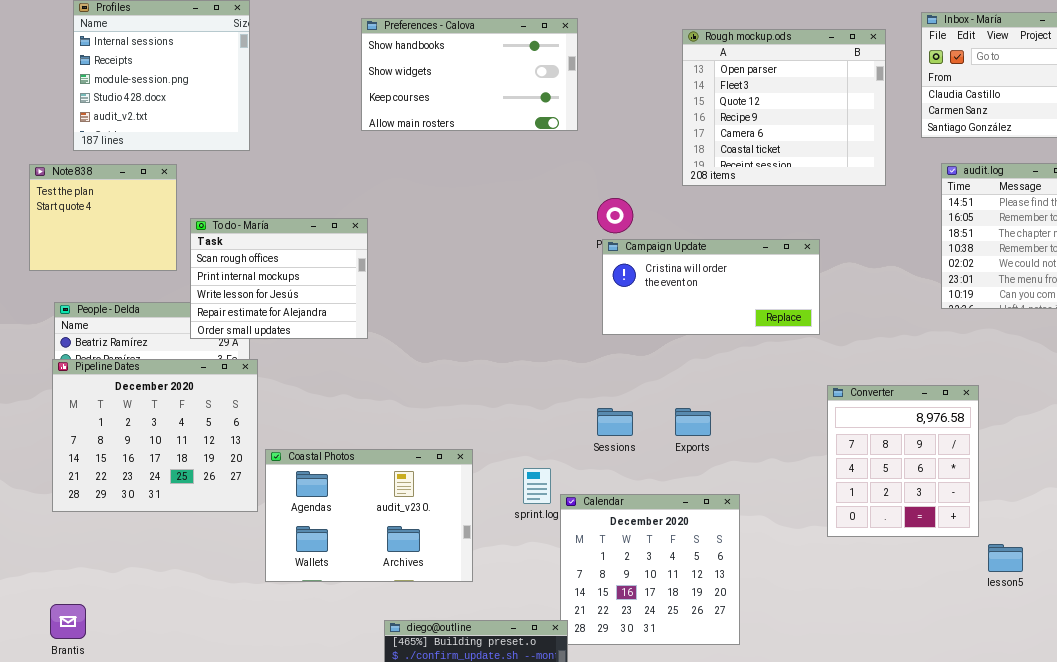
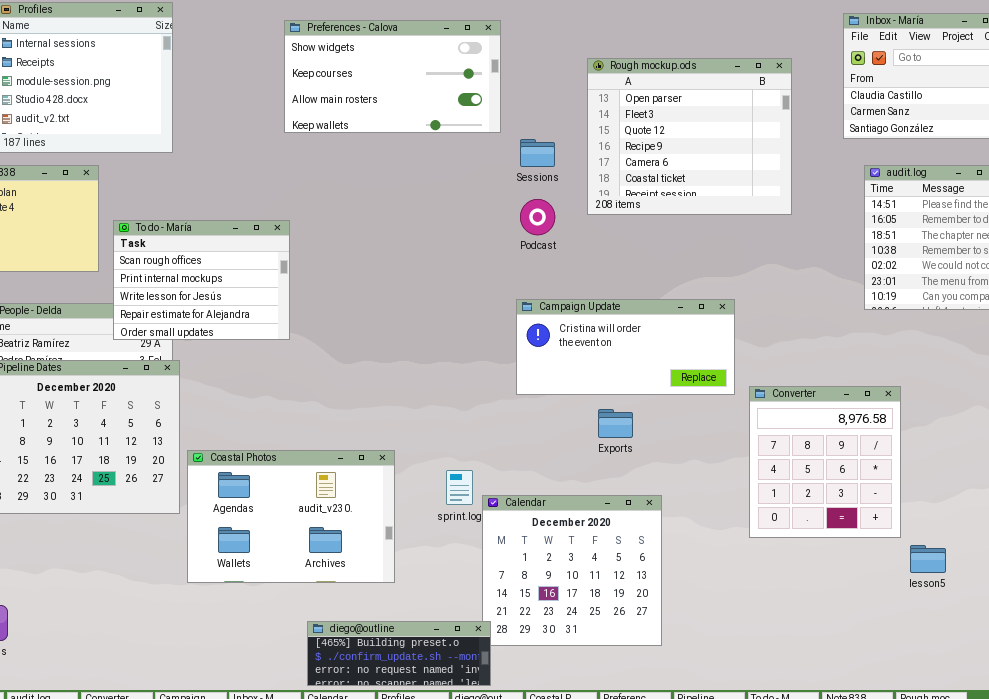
Preferences - Calova: [361,18,578,131] -> [284,20,501,133], scrolled down 1 row
Rough mockup.ods: [682,29,886,186] -> [587,58,792,215], moved
Campaign Update: [602,239,820,335] -> [516,299,735,395], moved
Sessions: [597,408,633,436] -> [520,139,555,167], moved

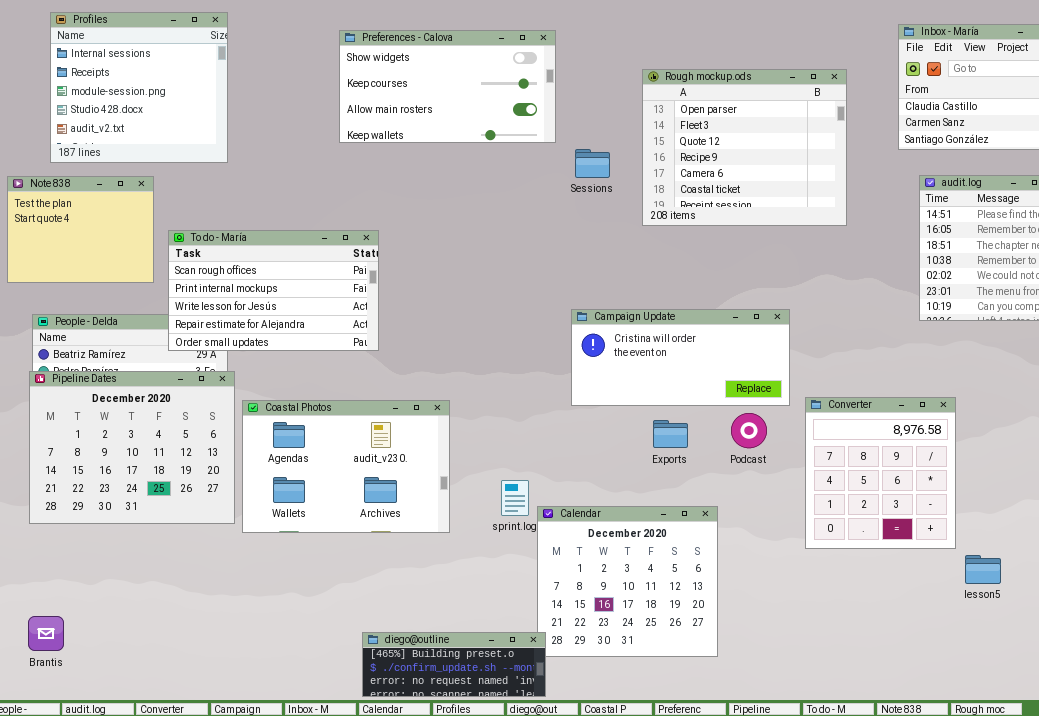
Podcast: [520,199,555,235] -> [731,413,767,448], moved
To do - María: [113,220,290,340] -> [168,230,379,351], resized
Coastal Photos: [187,450,395,583] -> [242,400,450,533], moved

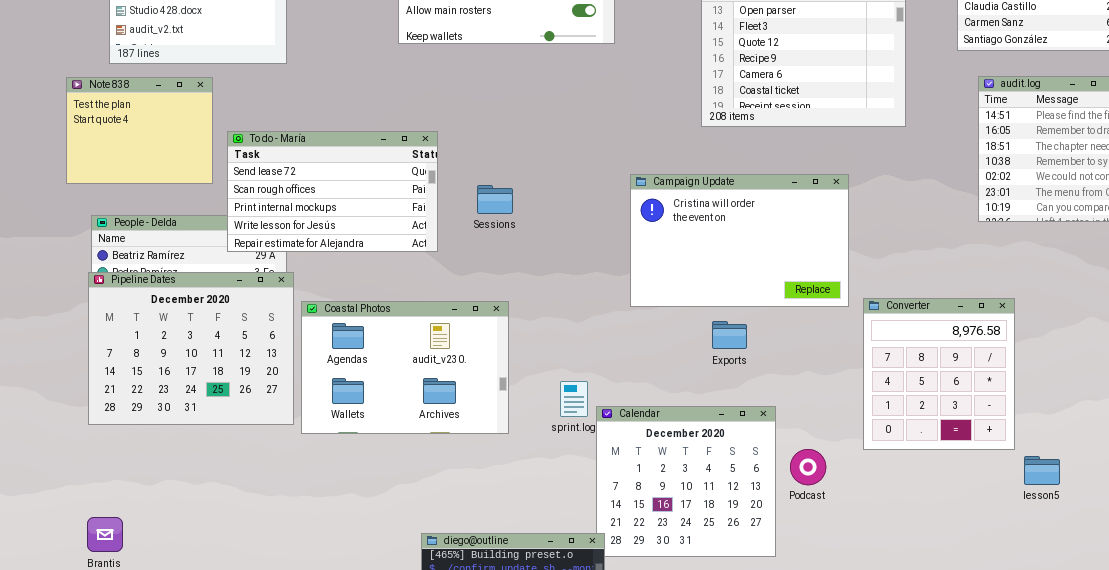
Sessions: [575,149,610,178] -> [477,185,513,214], moved
To do - María: [168,230,379,351] -> [227,131,438,252], scrolled up 1 row
Campaign Update: [571,309,790,406] -> [630,174,849,307], resized
Podcast: [731,413,767,448] -> [790,449,826,485], moved

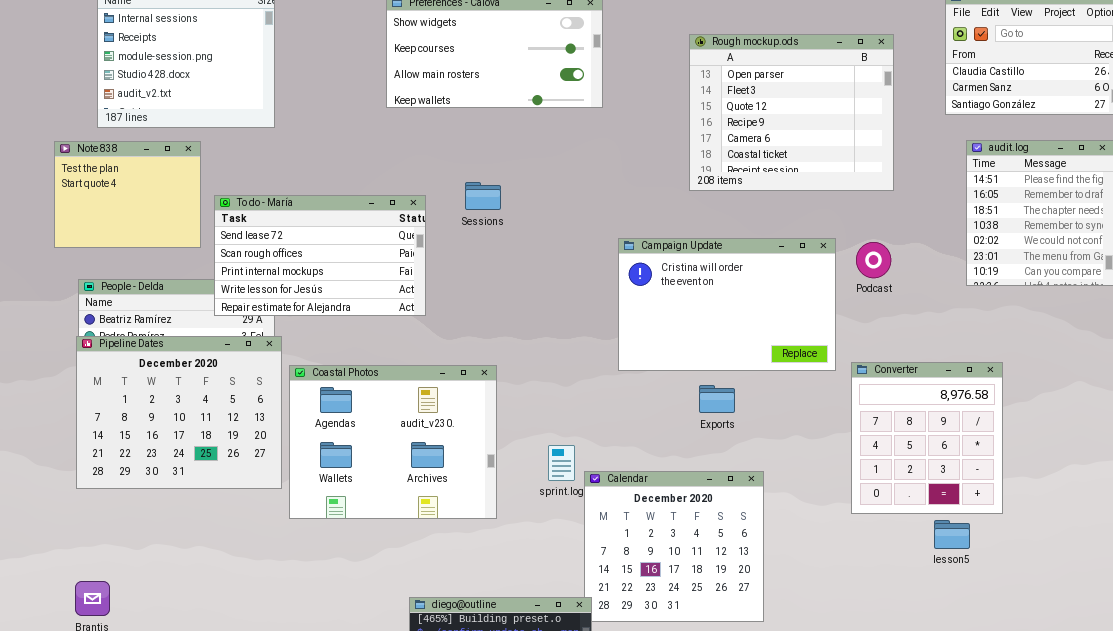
Sessions: [477,185,513,214] -> [465,182,501,210], moved
Coastal Photos: [301,301,509,434] -> [289,365,497,519], resized
Podcast: [790,449,826,485] -> [856,242,891,278], moved
lesson5: [1024,456,1060,485] -> [934,520,970,549], moved

